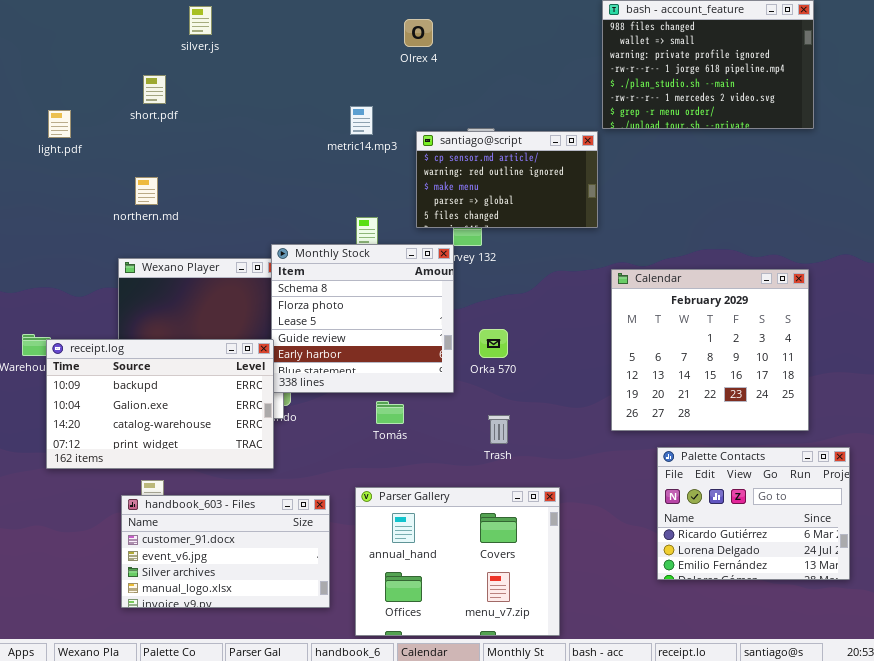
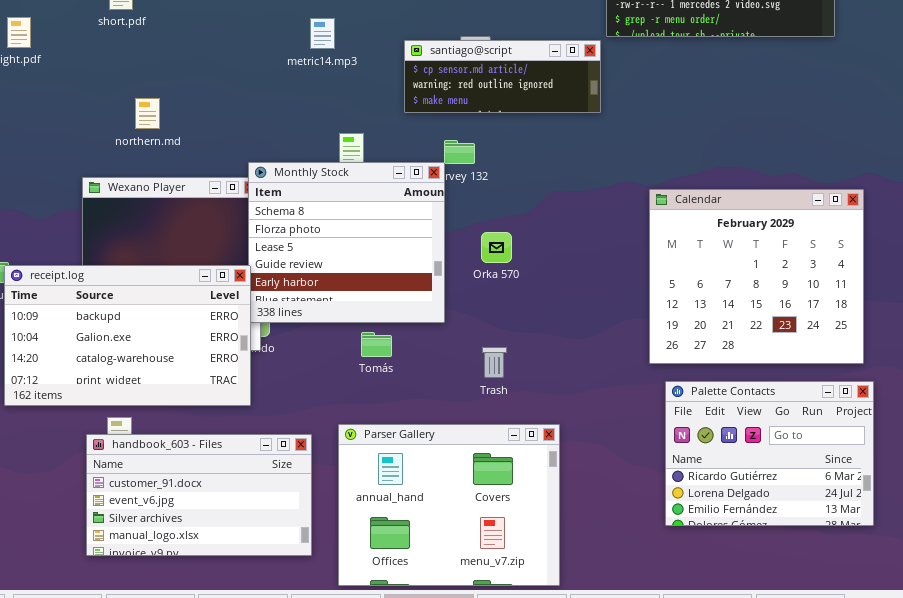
metric14.mp3: [350,106,373,135] -> [310,18,335,49], moved
santiago@script: [416,131,598,228] -> [404,40,601,113], resized
northern.md: [135,177,158,205] -> [135,98,160,129], moved
Calendar: [611,269,809,431] -> [649,189,864,364], moved
Orka 570: [479,329,508,358] -> [481,232,512,263], moved

